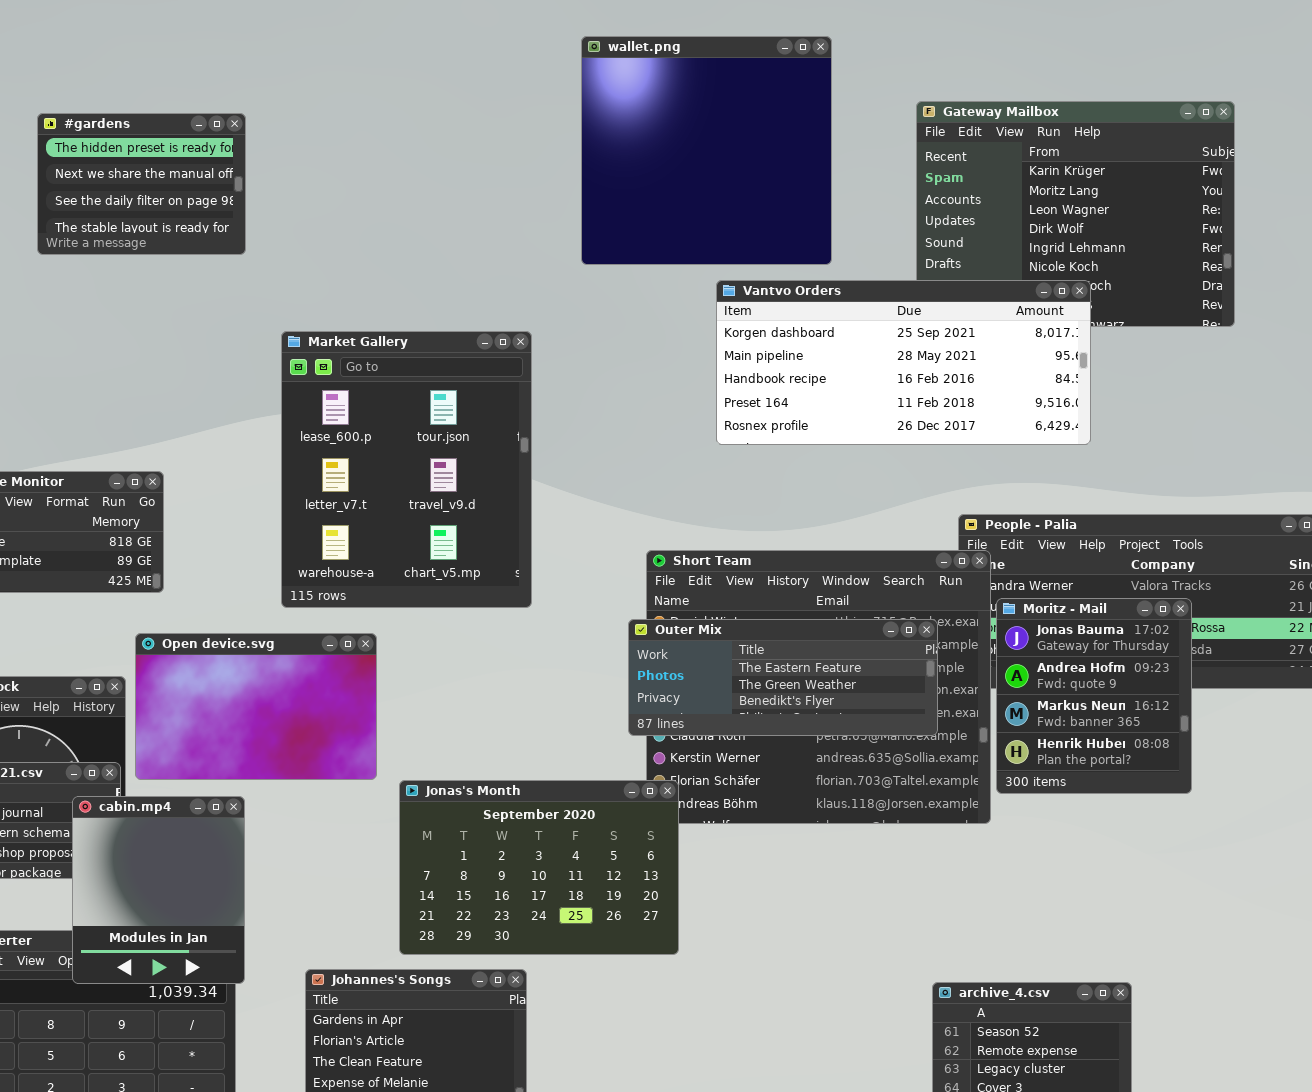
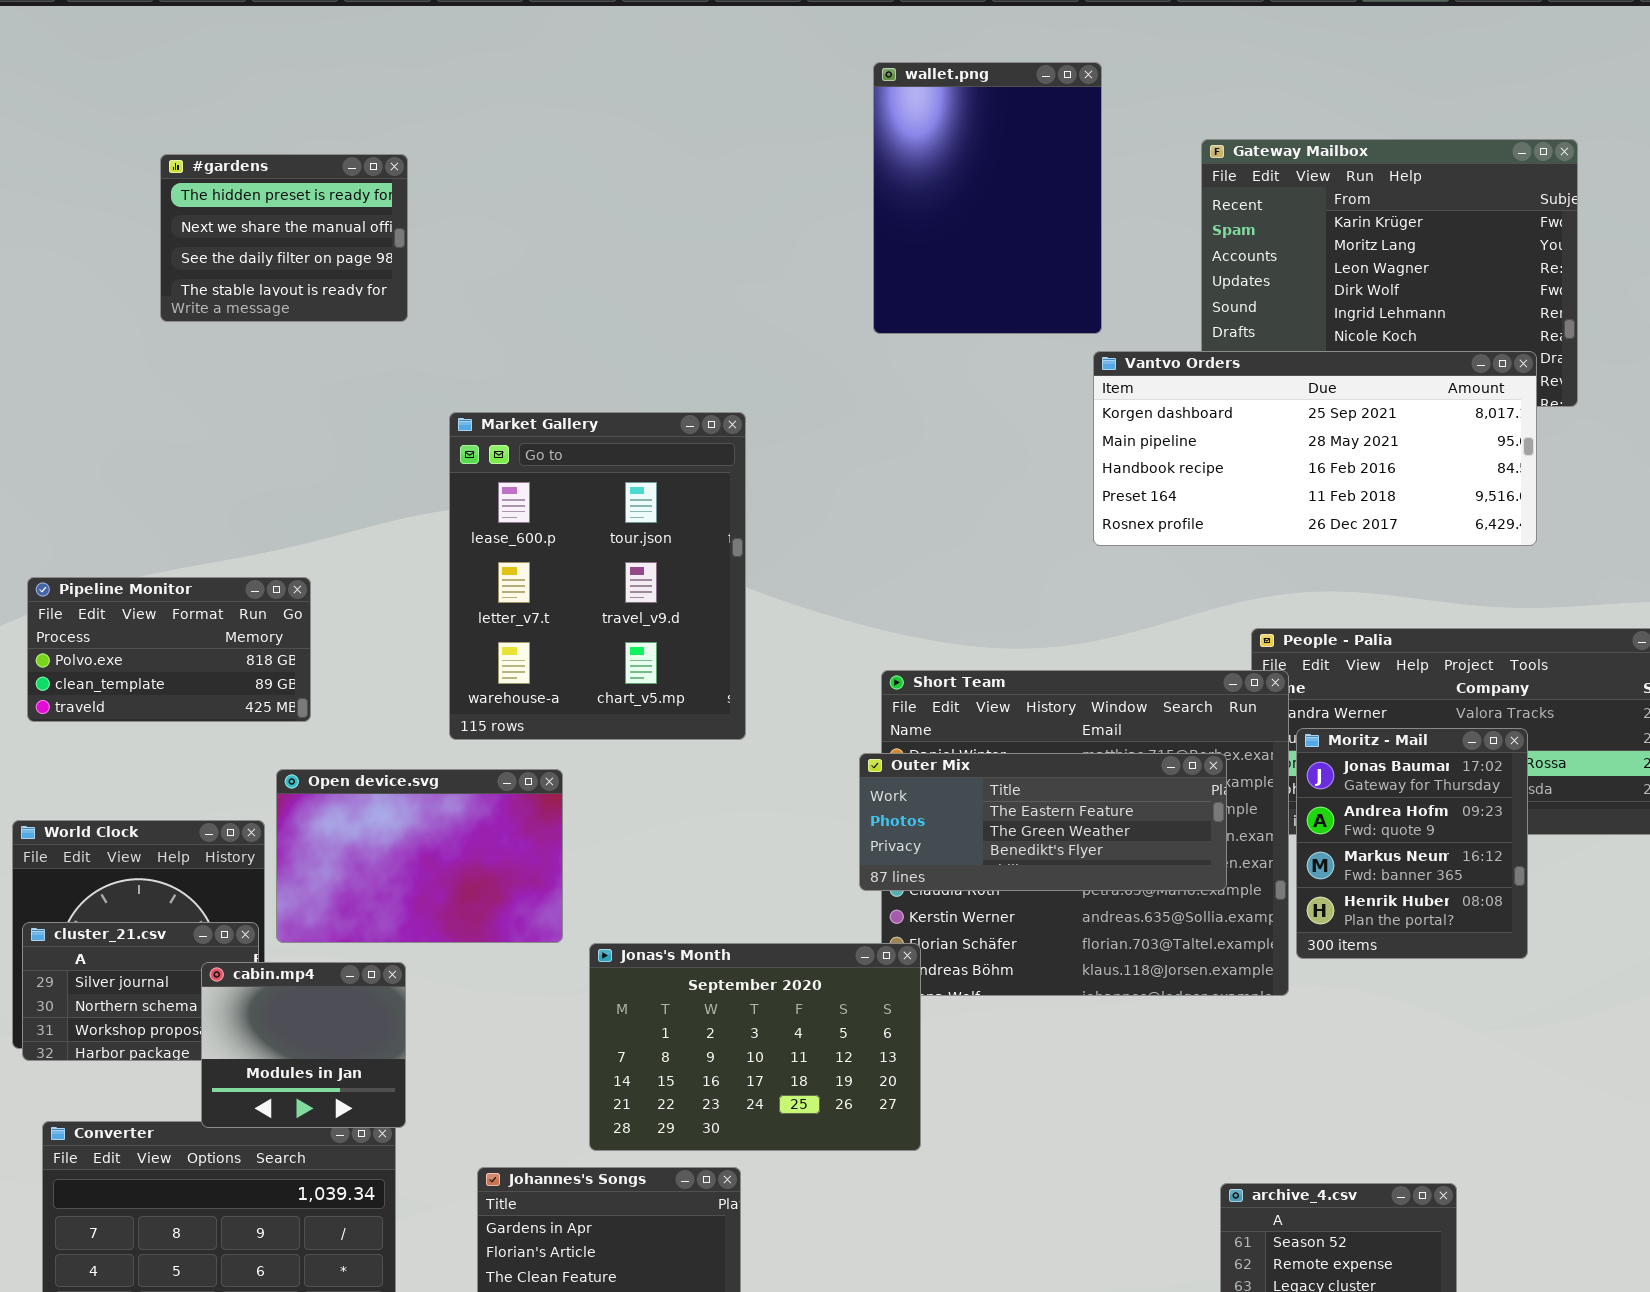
wallet.png: [581,36,832,265] -> [873,62,1102,334], resized
Vantvo Orders: [716,280,1091,445] -> [1093,351,1537,546], moved
cabin.mp4: [72,796,245,984] -> [201,962,406,1128], resized

